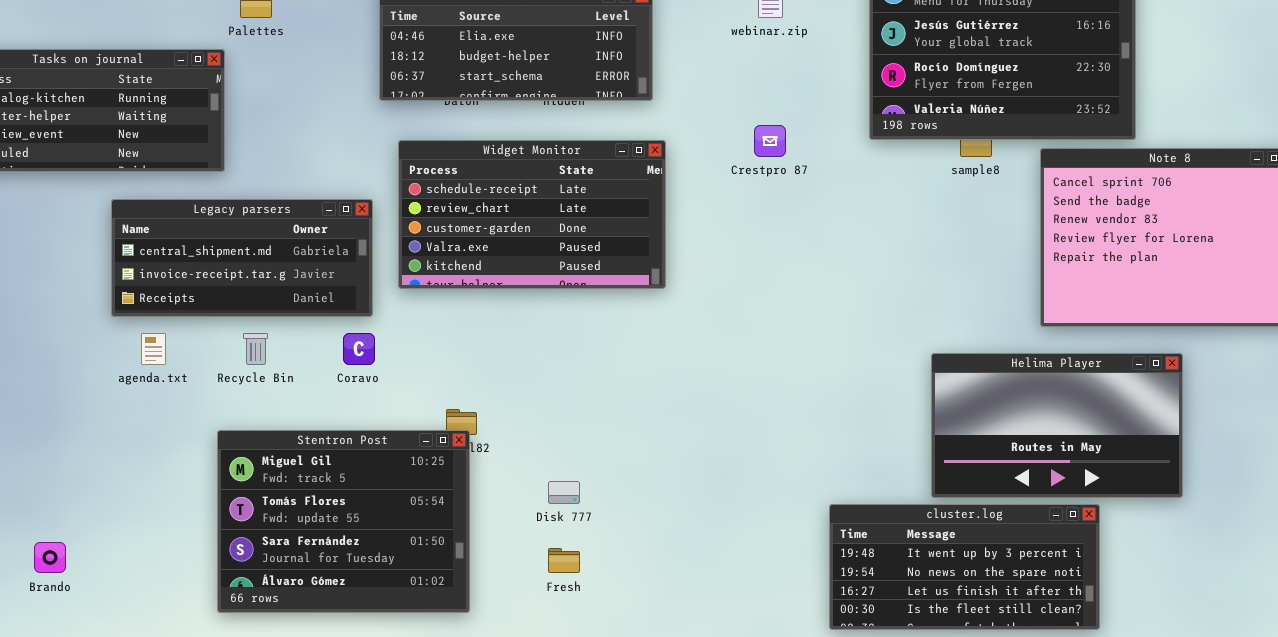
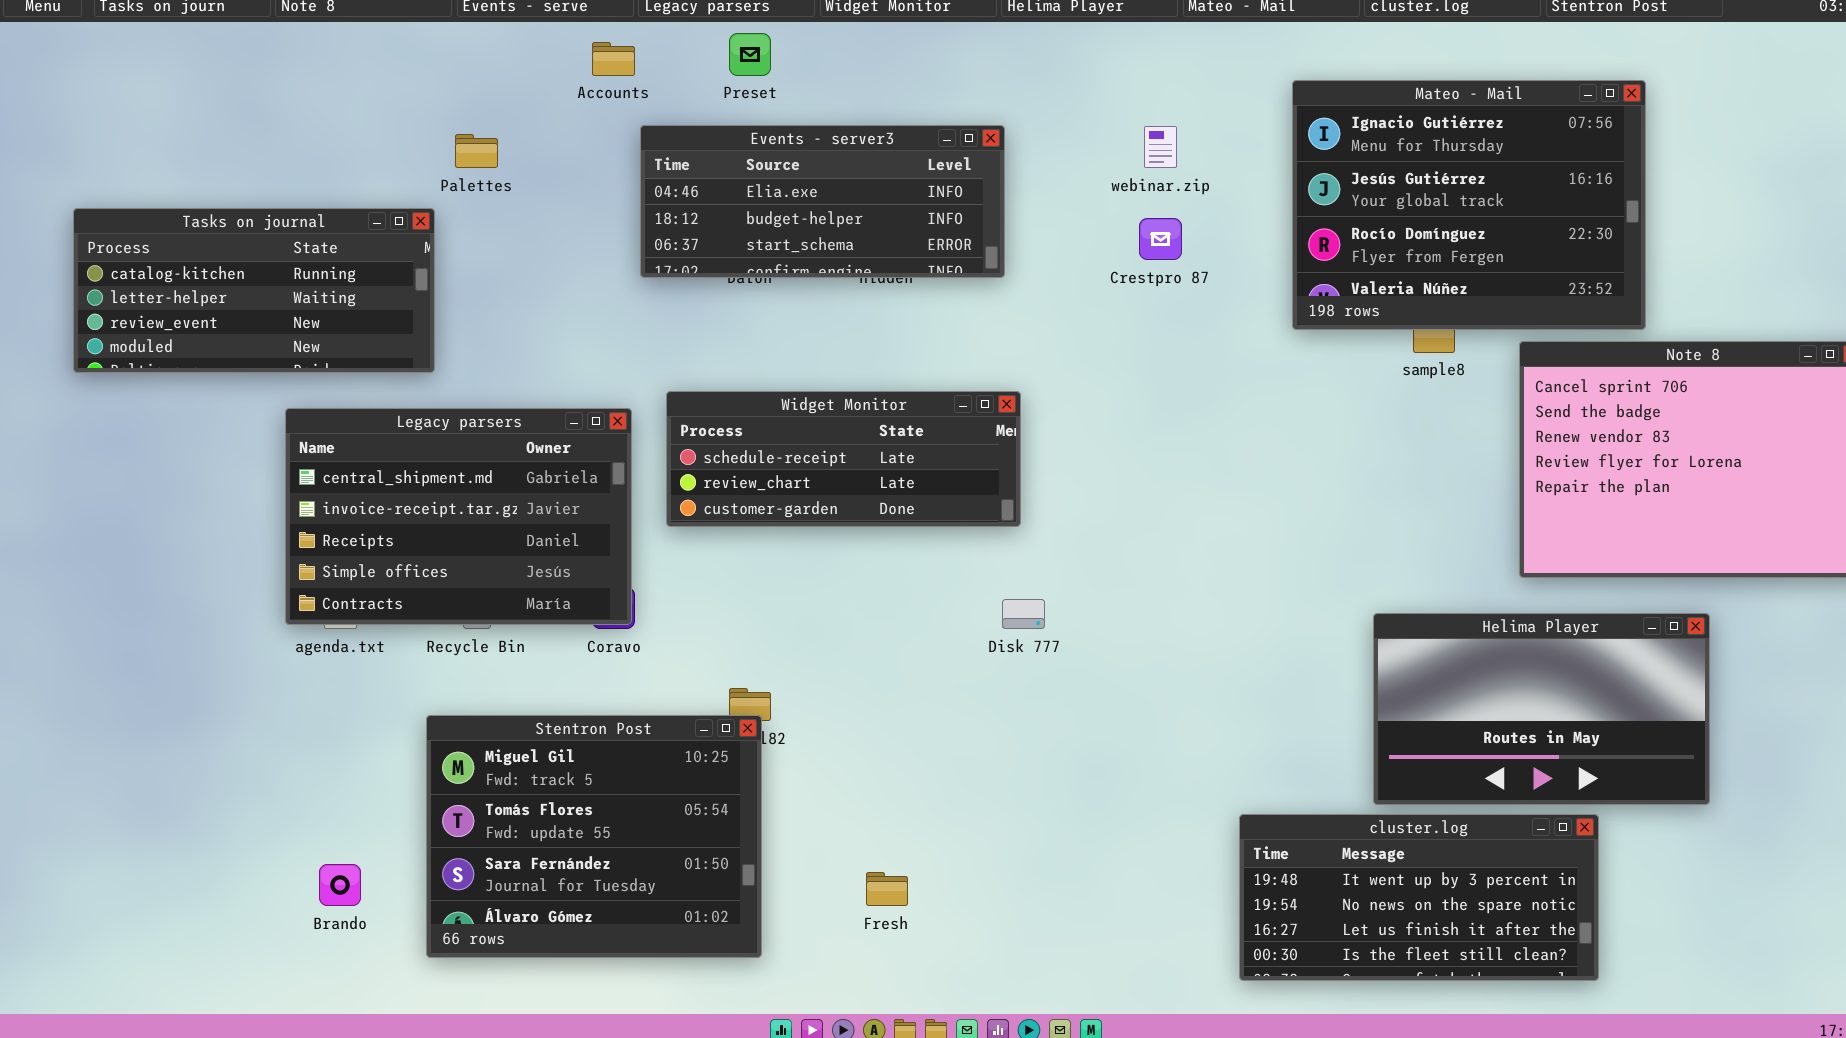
Crestpro 87: [754,125,786,157] -> [1139,218,1182,260], moved
Widget Monitor: [398,140,666,289] -> [666,391,1021,527], resized
Legacy parsers: [111,199,373,317] -> [285,408,632,625], resized
Disk 777: [548,481,580,504] -> [1002,599,1045,629], moved
Brando: [34,542,66,573] -> [319,864,361,906], moved

